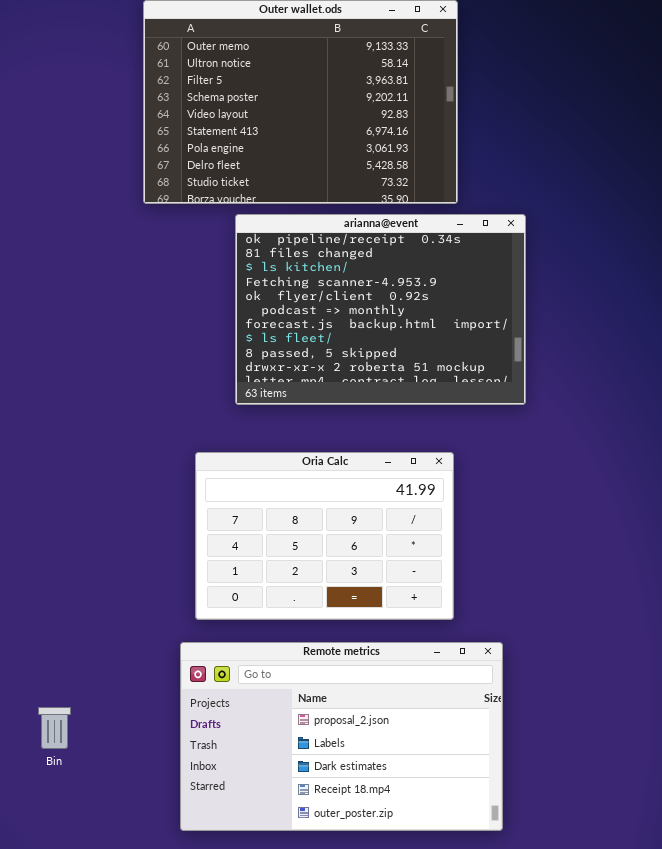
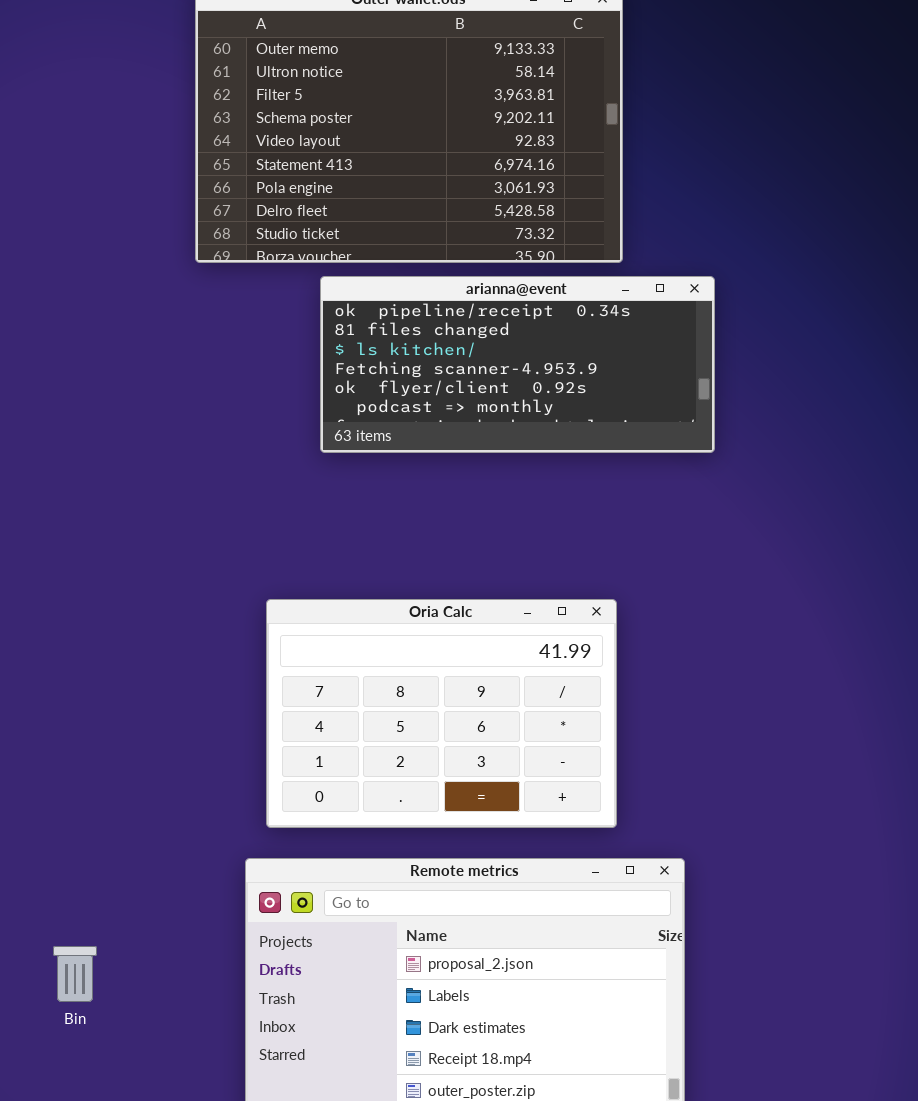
arianna@event: [235,214,526,405] -> [320,276,715,453], resized

